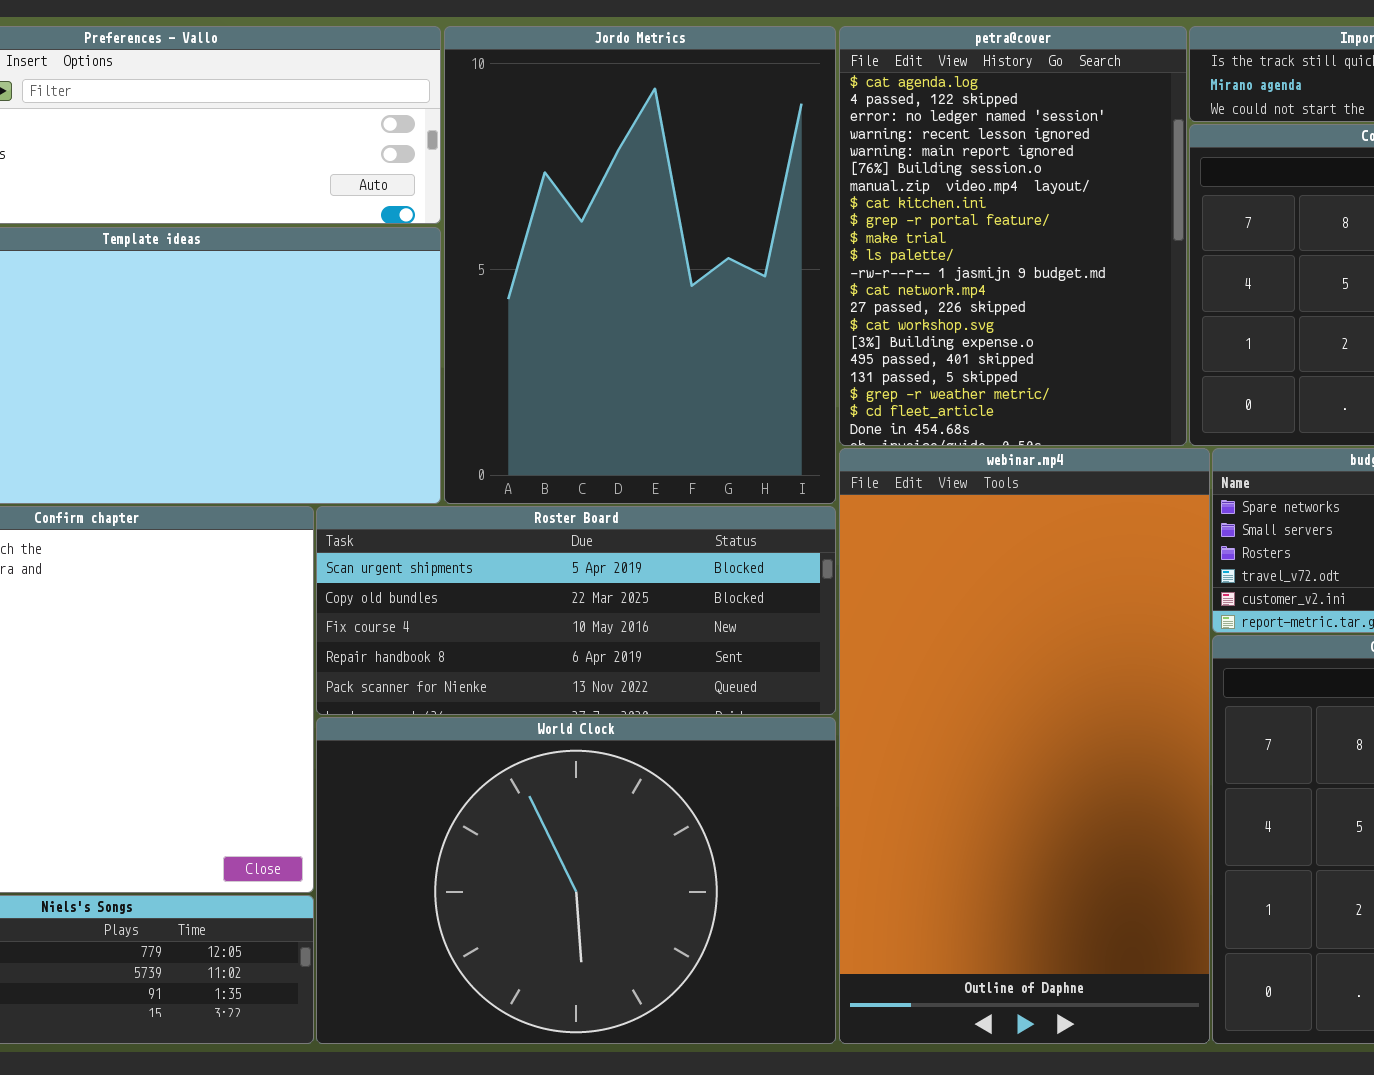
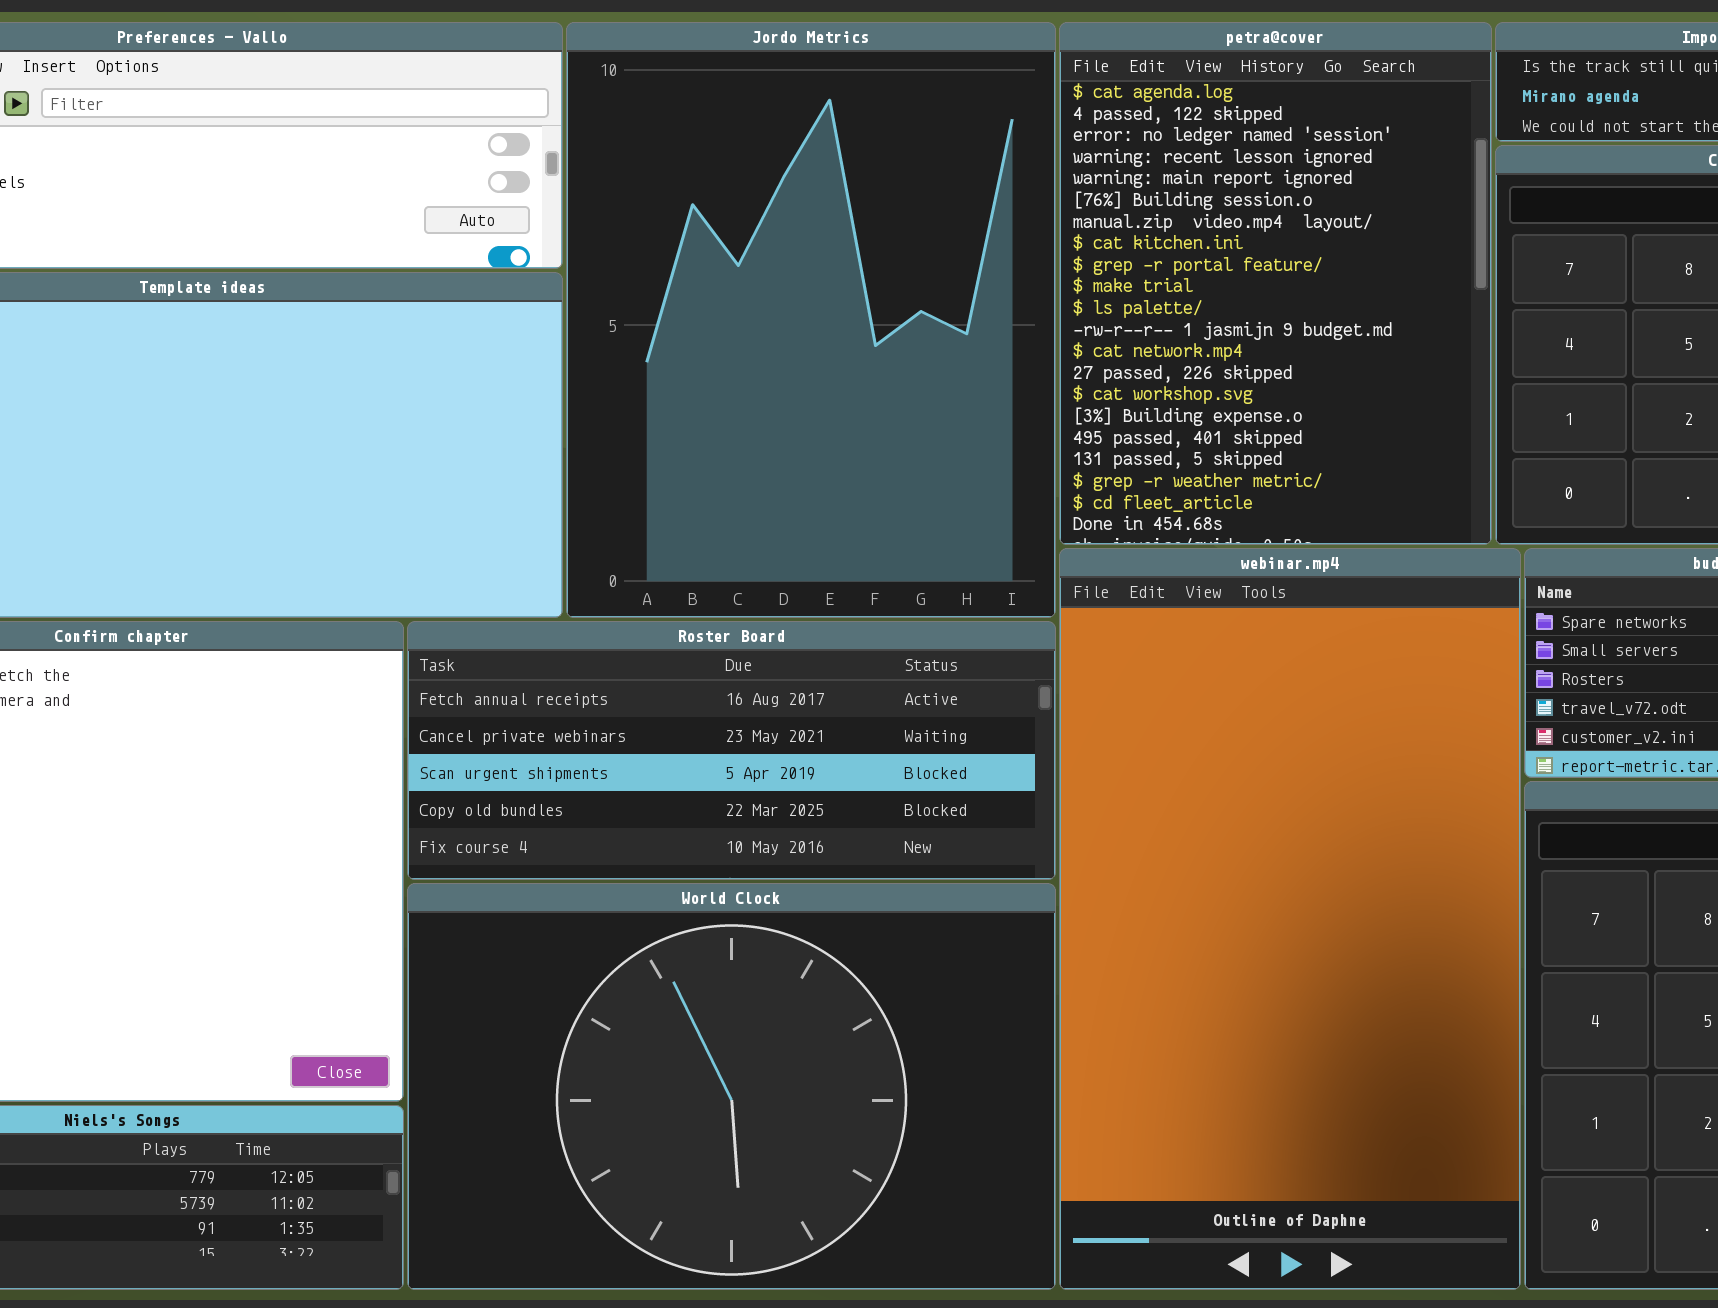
Roster Board: [316,506,836,715] -> [407,621,1056,880], scrolled up 2 rows

